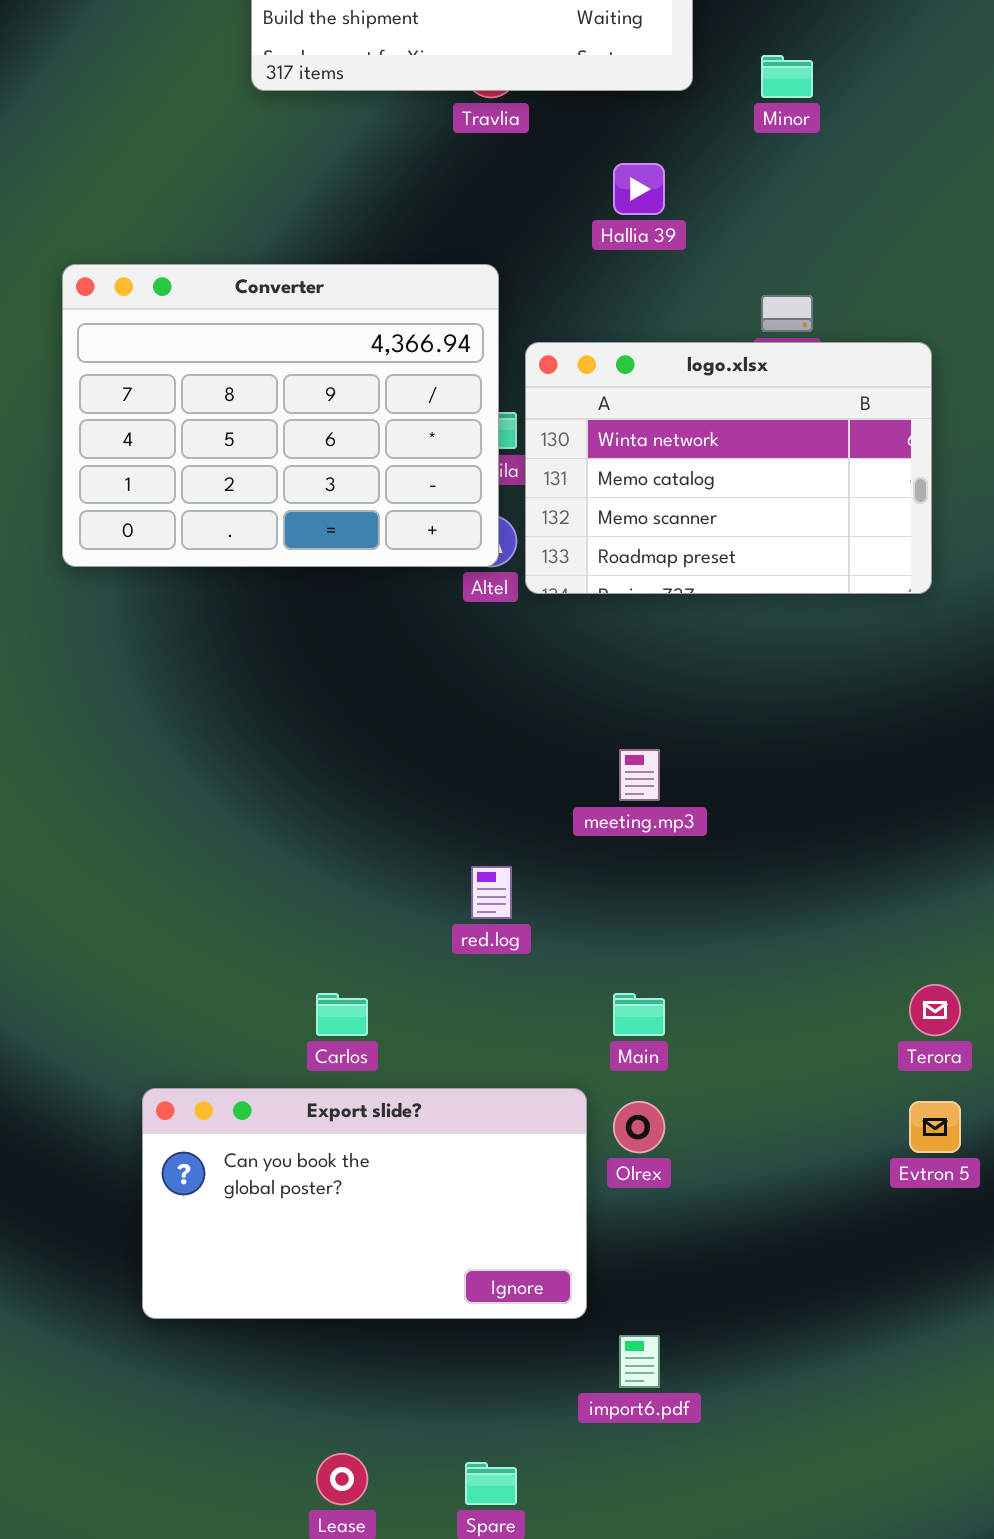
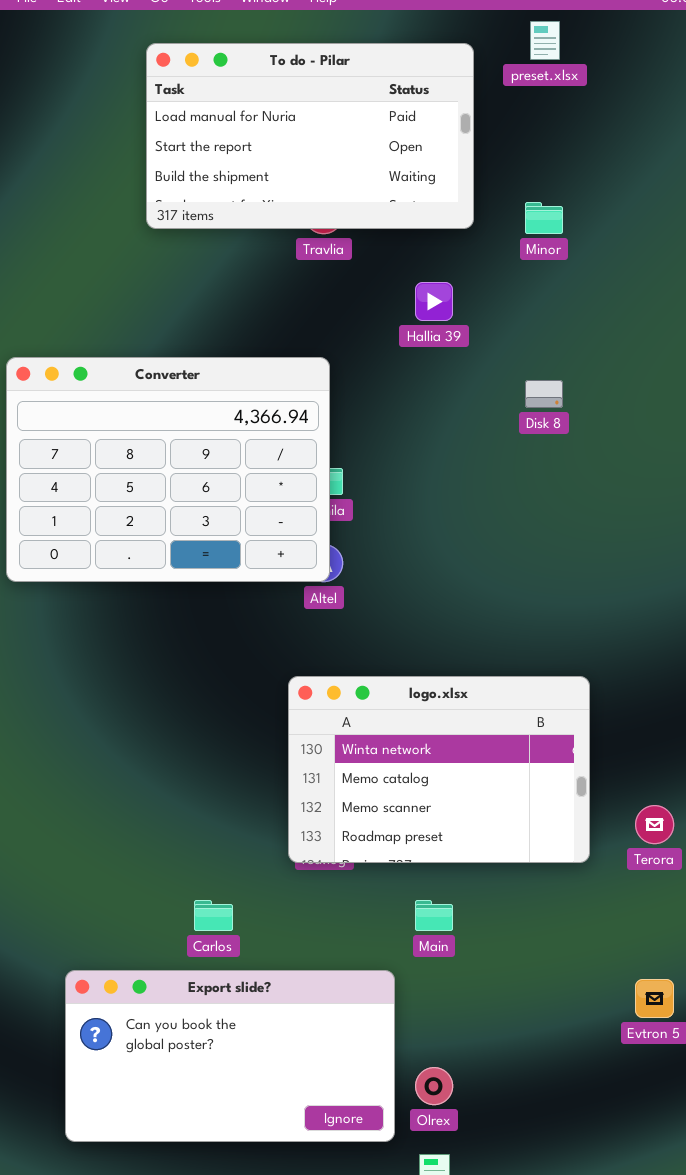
logo.xlsx: [525,342,932,594] -> [288,676,590,863], moved
Terora: [909,984,961,1036] -> [635,805,674,844], moved
Olrex: [613,1101,665,1153] -> [415,1067,453,1105], moved

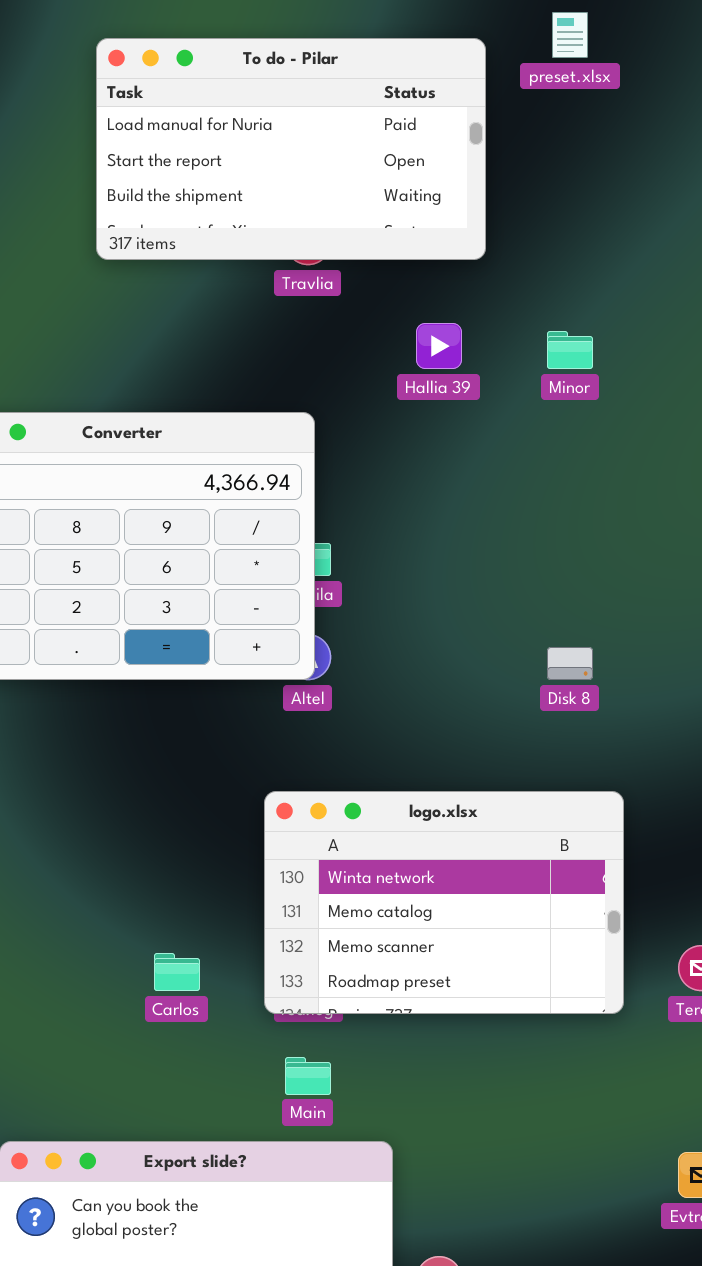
Minor: [525,202,563,234] -> [547,331,593,369], moved
Disk 8: [525,380,563,408] -> [547,647,593,680], moved
Carlos: [194,900,233,931] -> [154,953,200,991], moved
Main: [415,900,453,931] -> [285,1057,331,1095], moved

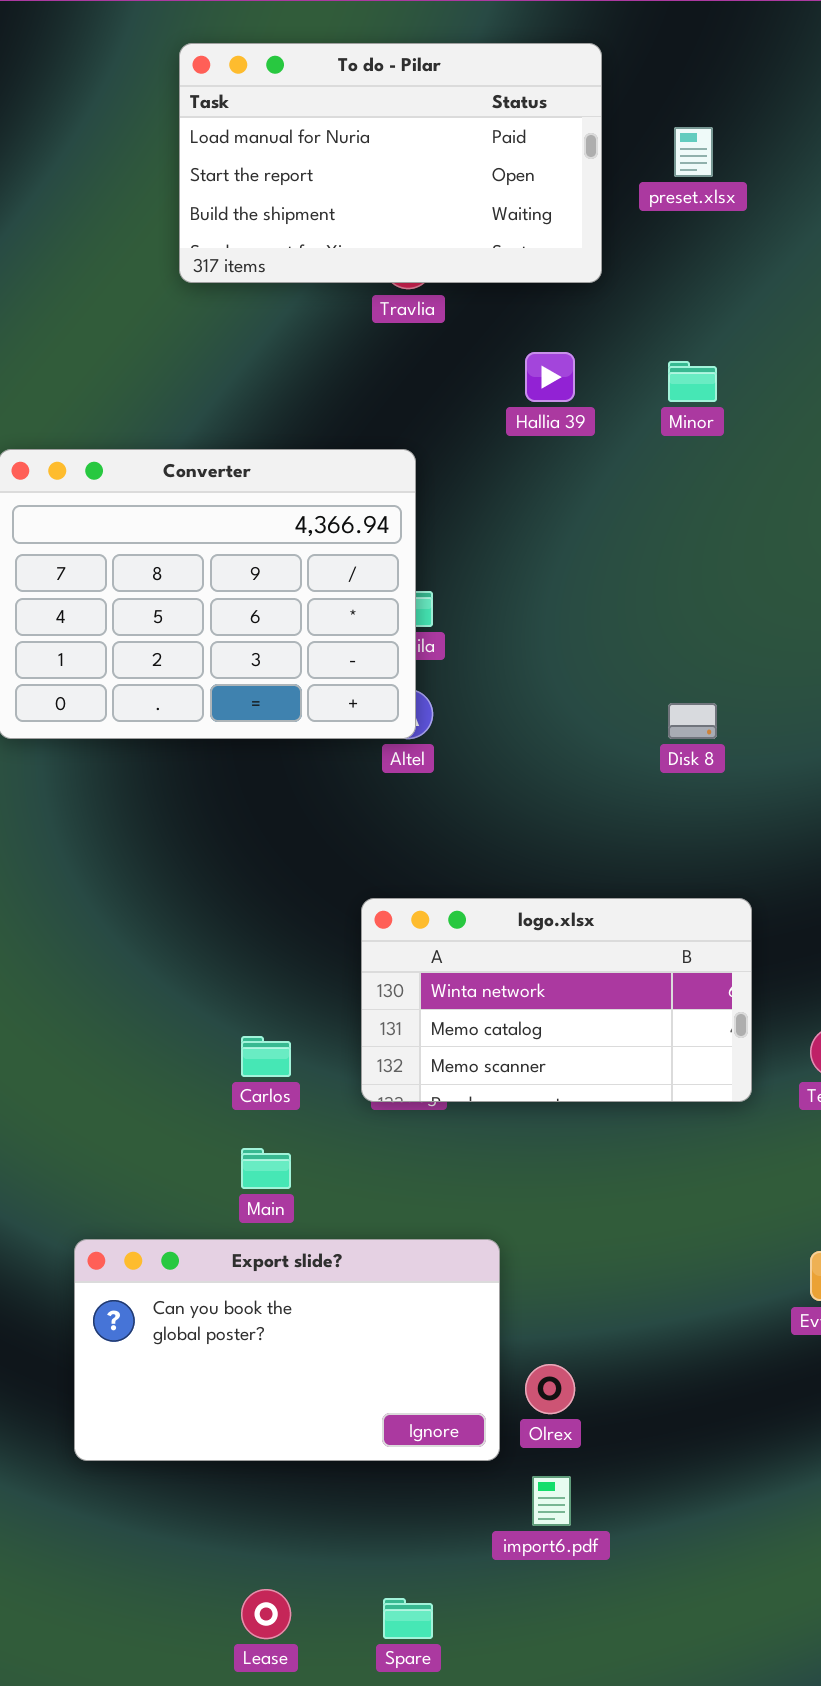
preset.xlsx: [552,12,588,58] -> [674,127,713,177], moved
logo.xlsx: [264,791,624,1014] -> [361,898,752,1102], resized
Main: [285,1057,331,1095] -> [241,1148,291,1189], moved

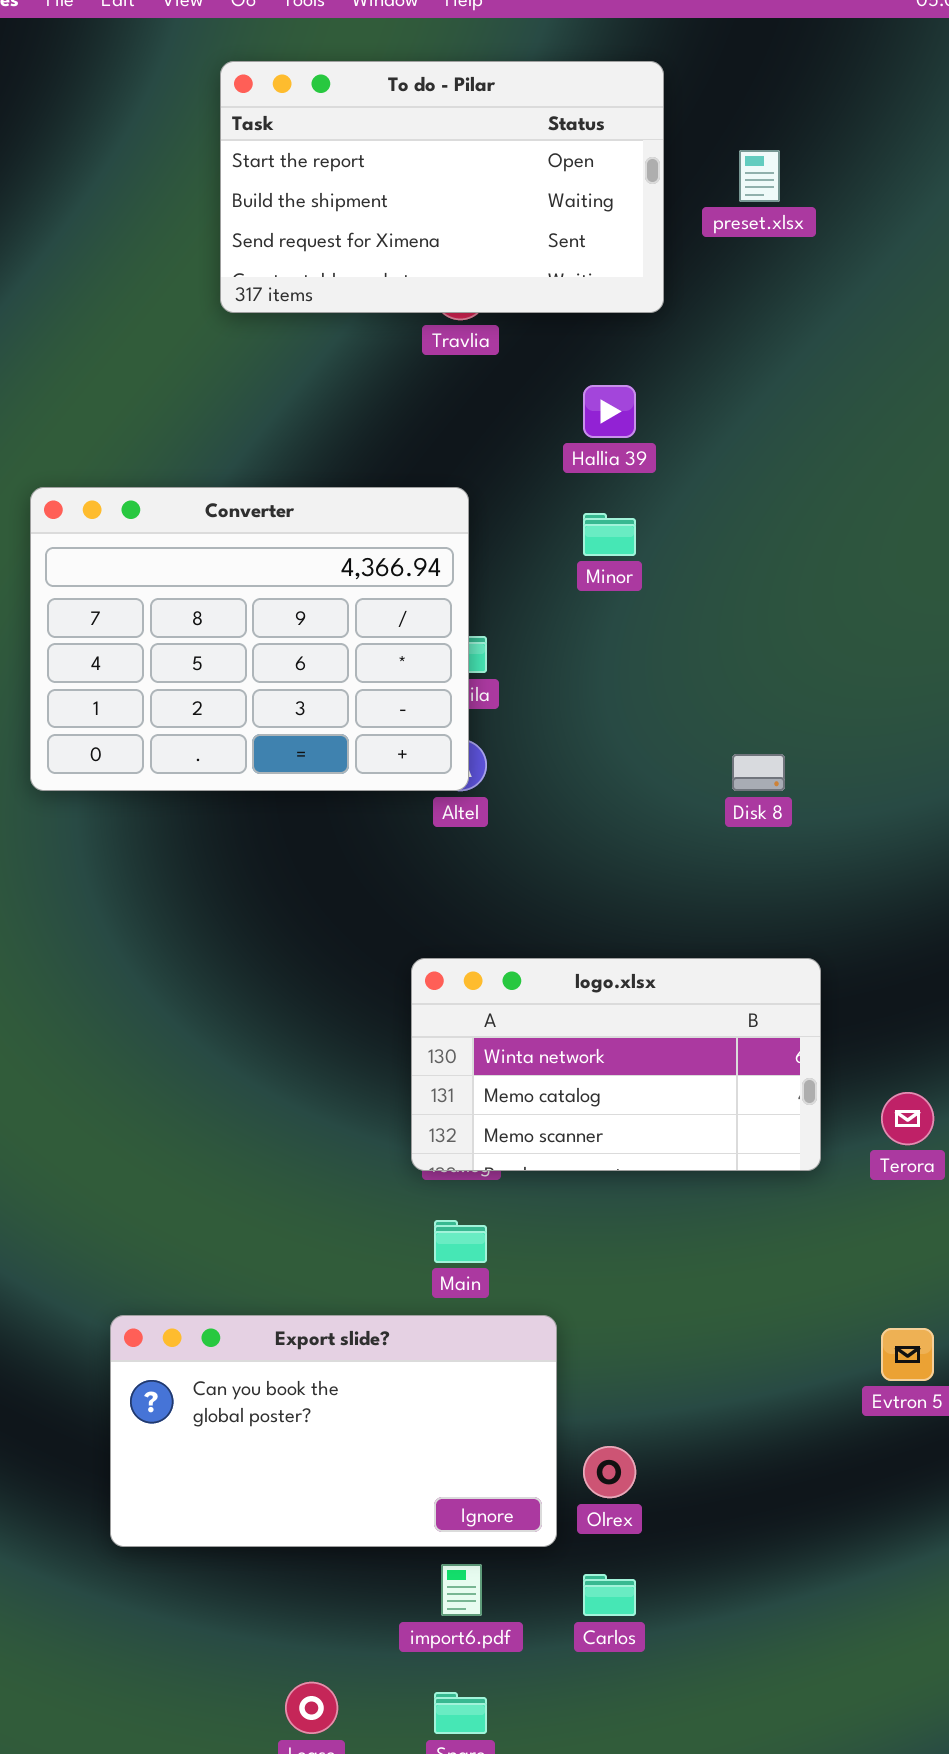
To do - Pilar: [179,43,602,283] -> [220,61,664,313], scrolled down 1 row
Minor: [668,361,717,402] -> [583,513,636,556], moved
Carlos: [241,1036,291,1077] -> [583,1574,636,1616], moved
Main: [241,1148,291,1189] -> [434,1220,487,1263], moved
import6.pdf: [532,1476,571,1526] -> [441,1564,482,1616], moved

